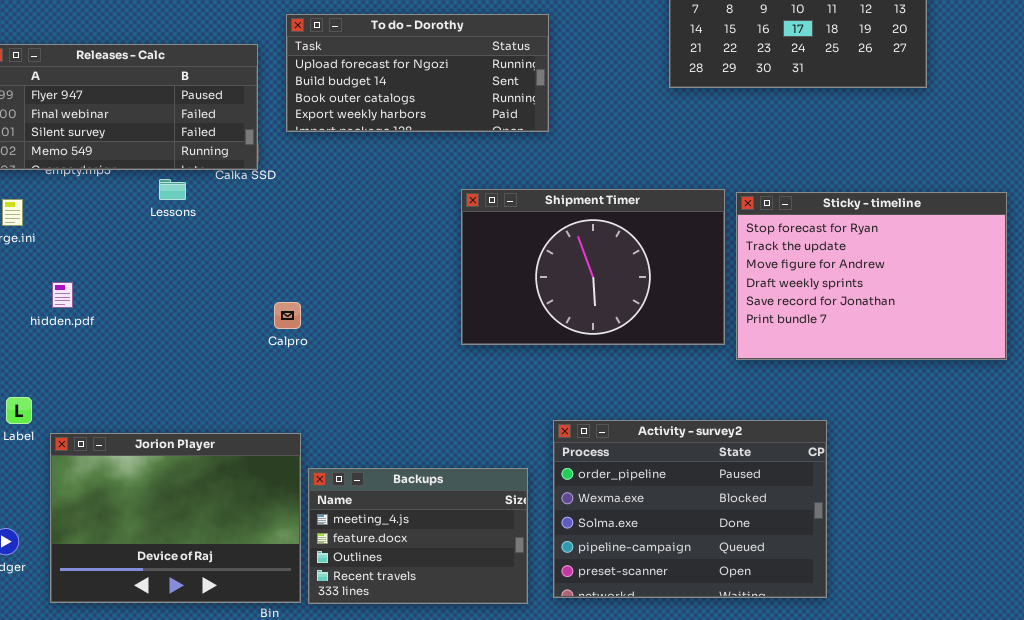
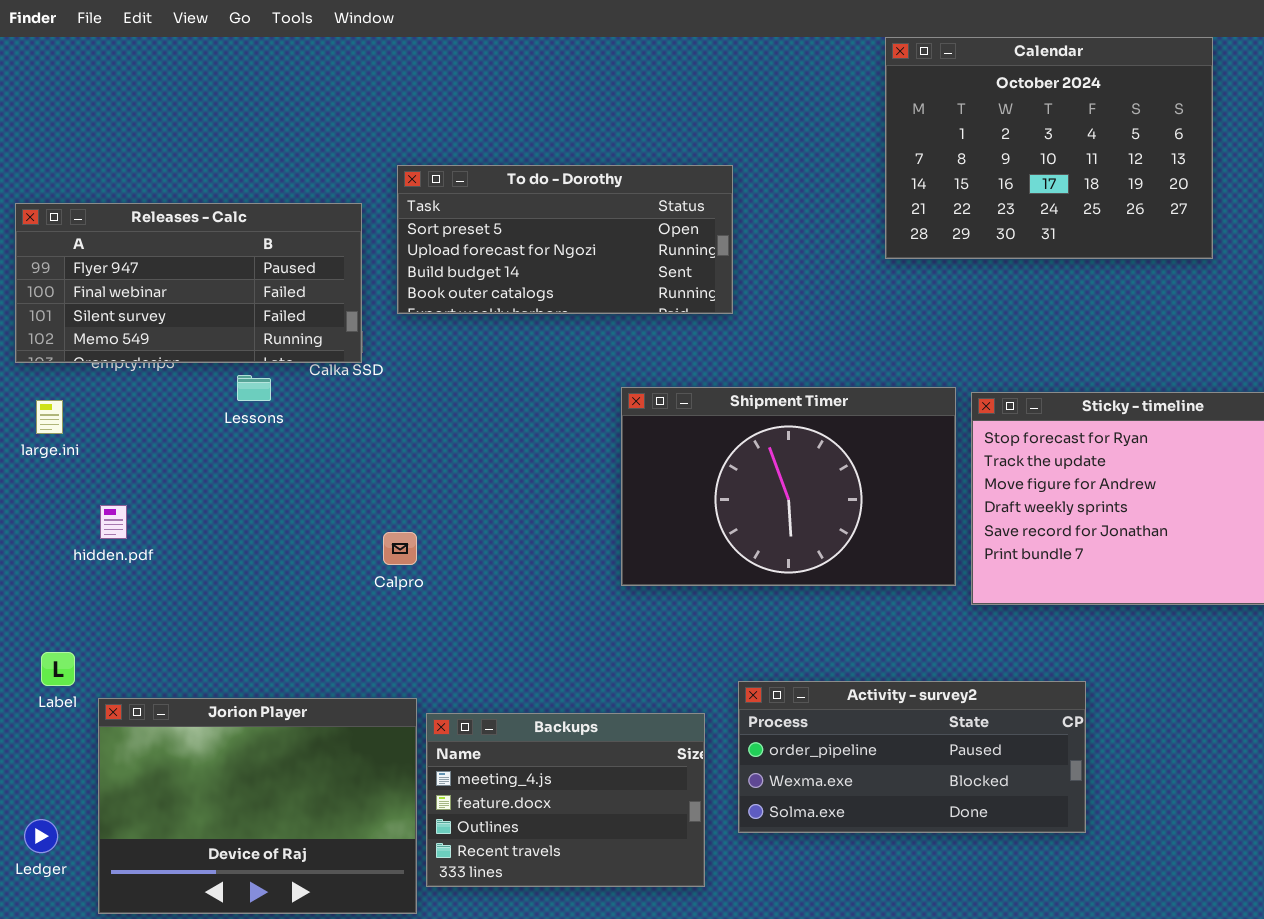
To do - Dorothy: [286,14,549,132] -> [397,165,733,314], scrolled up 1 row
Activity - survey2: [553,420,827,598] -> [738,681,1086,833], resized
Backups: [308,468,528,604] -> [426,713,705,887], moved

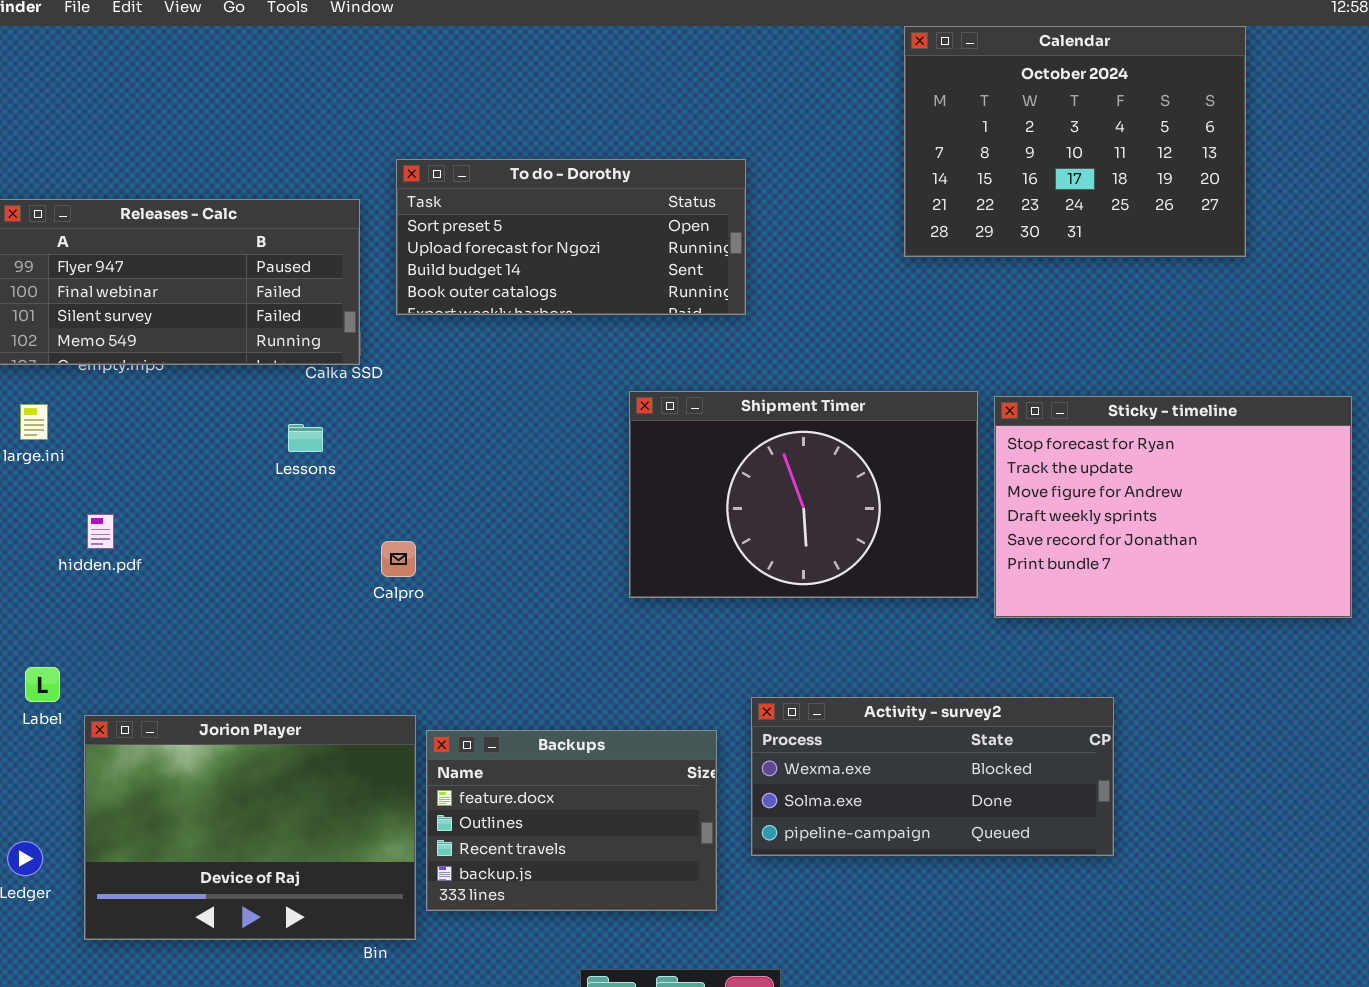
Lessons: [237,375,271,401] -> [288,424,323,452], moved
Activity - survey2: [738,681,1086,833] -> [751,697,1114,856], scrolled down 1 row
Backups: [426,713,705,887] -> [426,730,717,911], scrolled down 1 row

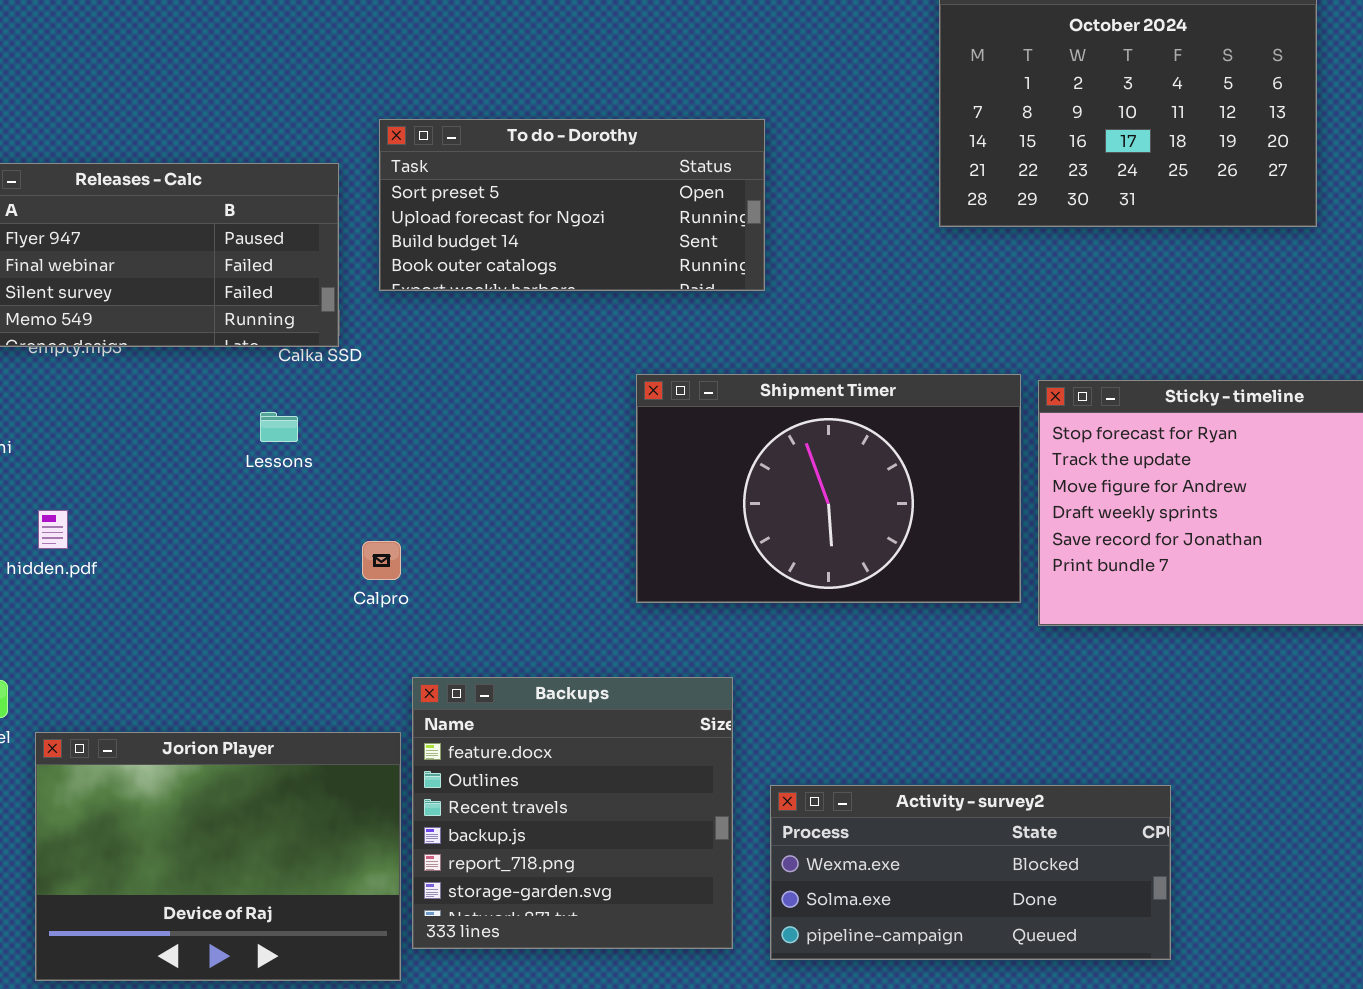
Activity - survey2: [751,697,1114,856] -> [770,785,1171,960], moved
Backups: [426,730,717,911] -> [412,677,733,949], resized

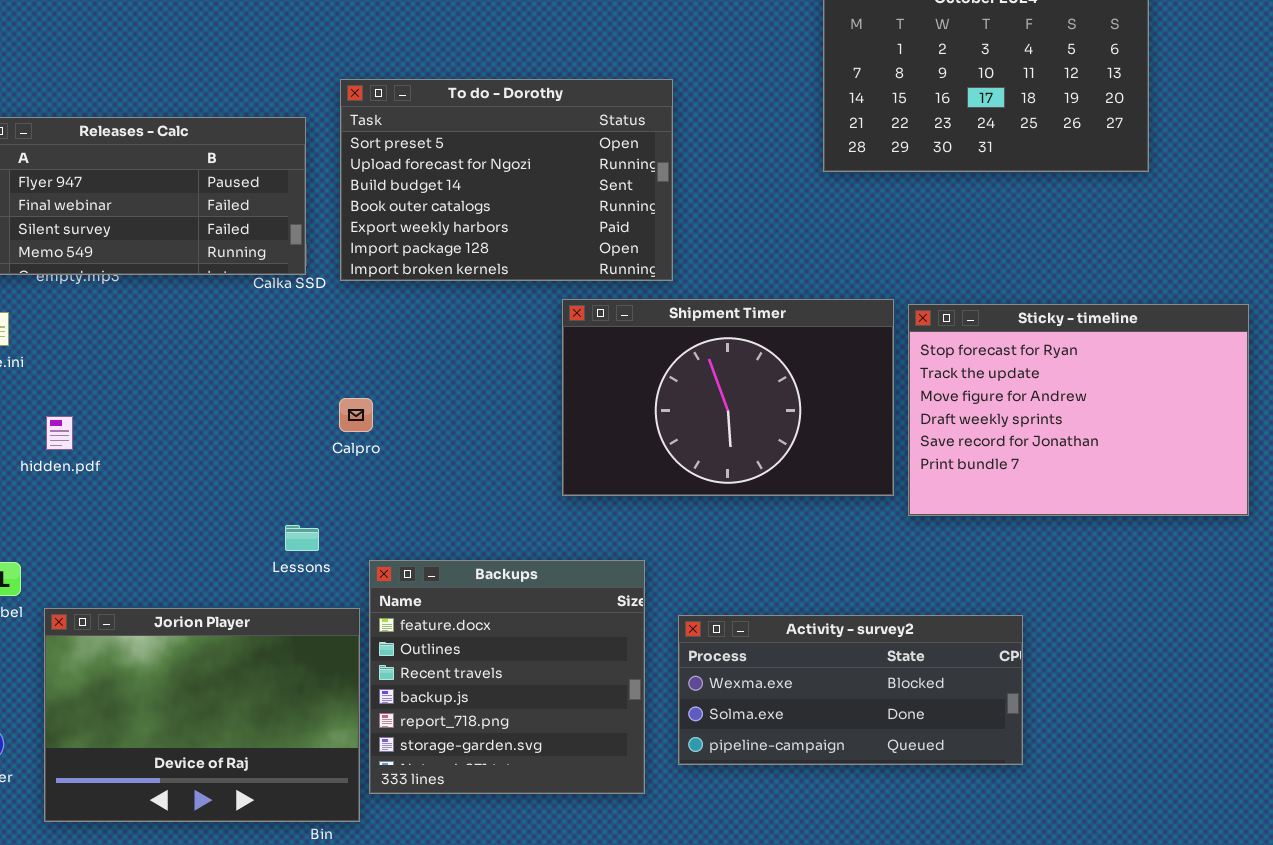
To do - Dorothy: [379,119,765,291] -> [340,79,673,281], resized
Lessons: [260,412,298,442] -> [285,525,319,551], moved
Calpro: [362,541,401,580] -> [339,398,373,432], moved
Activity - survey2: [770,785,1171,960] -> [678,615,1023,765], moved

